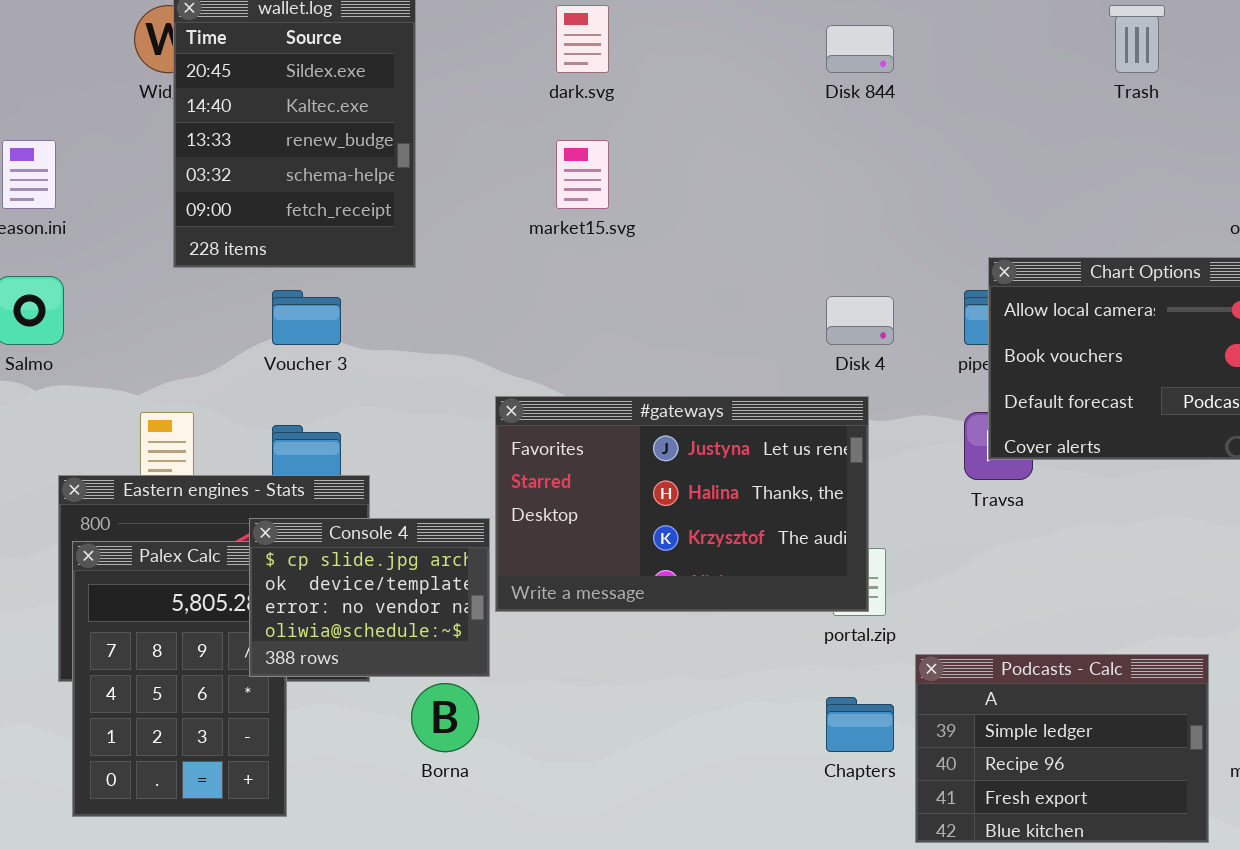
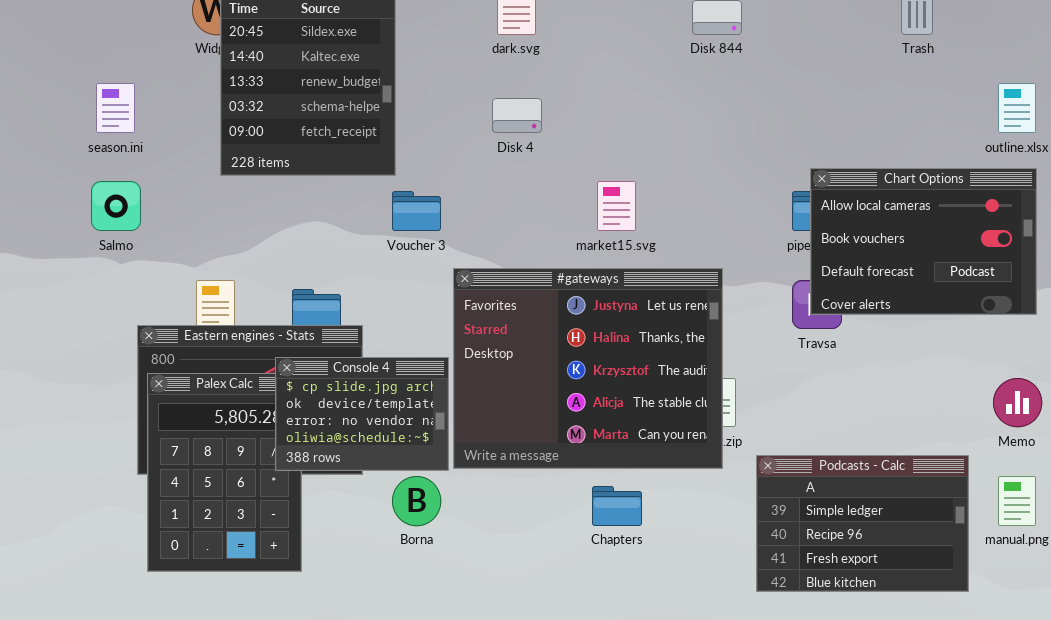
market15.svg: [556,140,609,209] -> [597,181,636,231], moved
Voucher 3: [272,290,341,345] -> [392,191,441,231], moved
Disk 4: [826,296,894,345] -> [492,98,542,133], moved
#gateways: [495,396,869,612] -> [453,268,723,469], resized
Chapters: [826,697,894,752] -> [592,486,642,526], moved

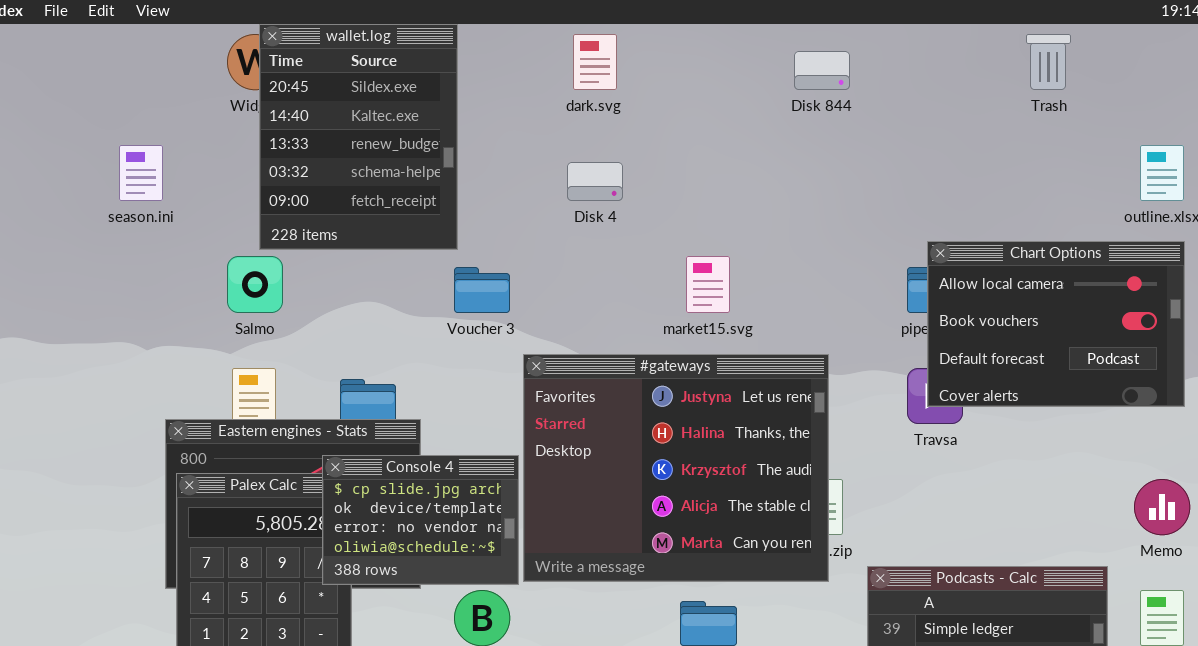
Salmo: [91,181,141,231] -> [227,256,283,313], moved

